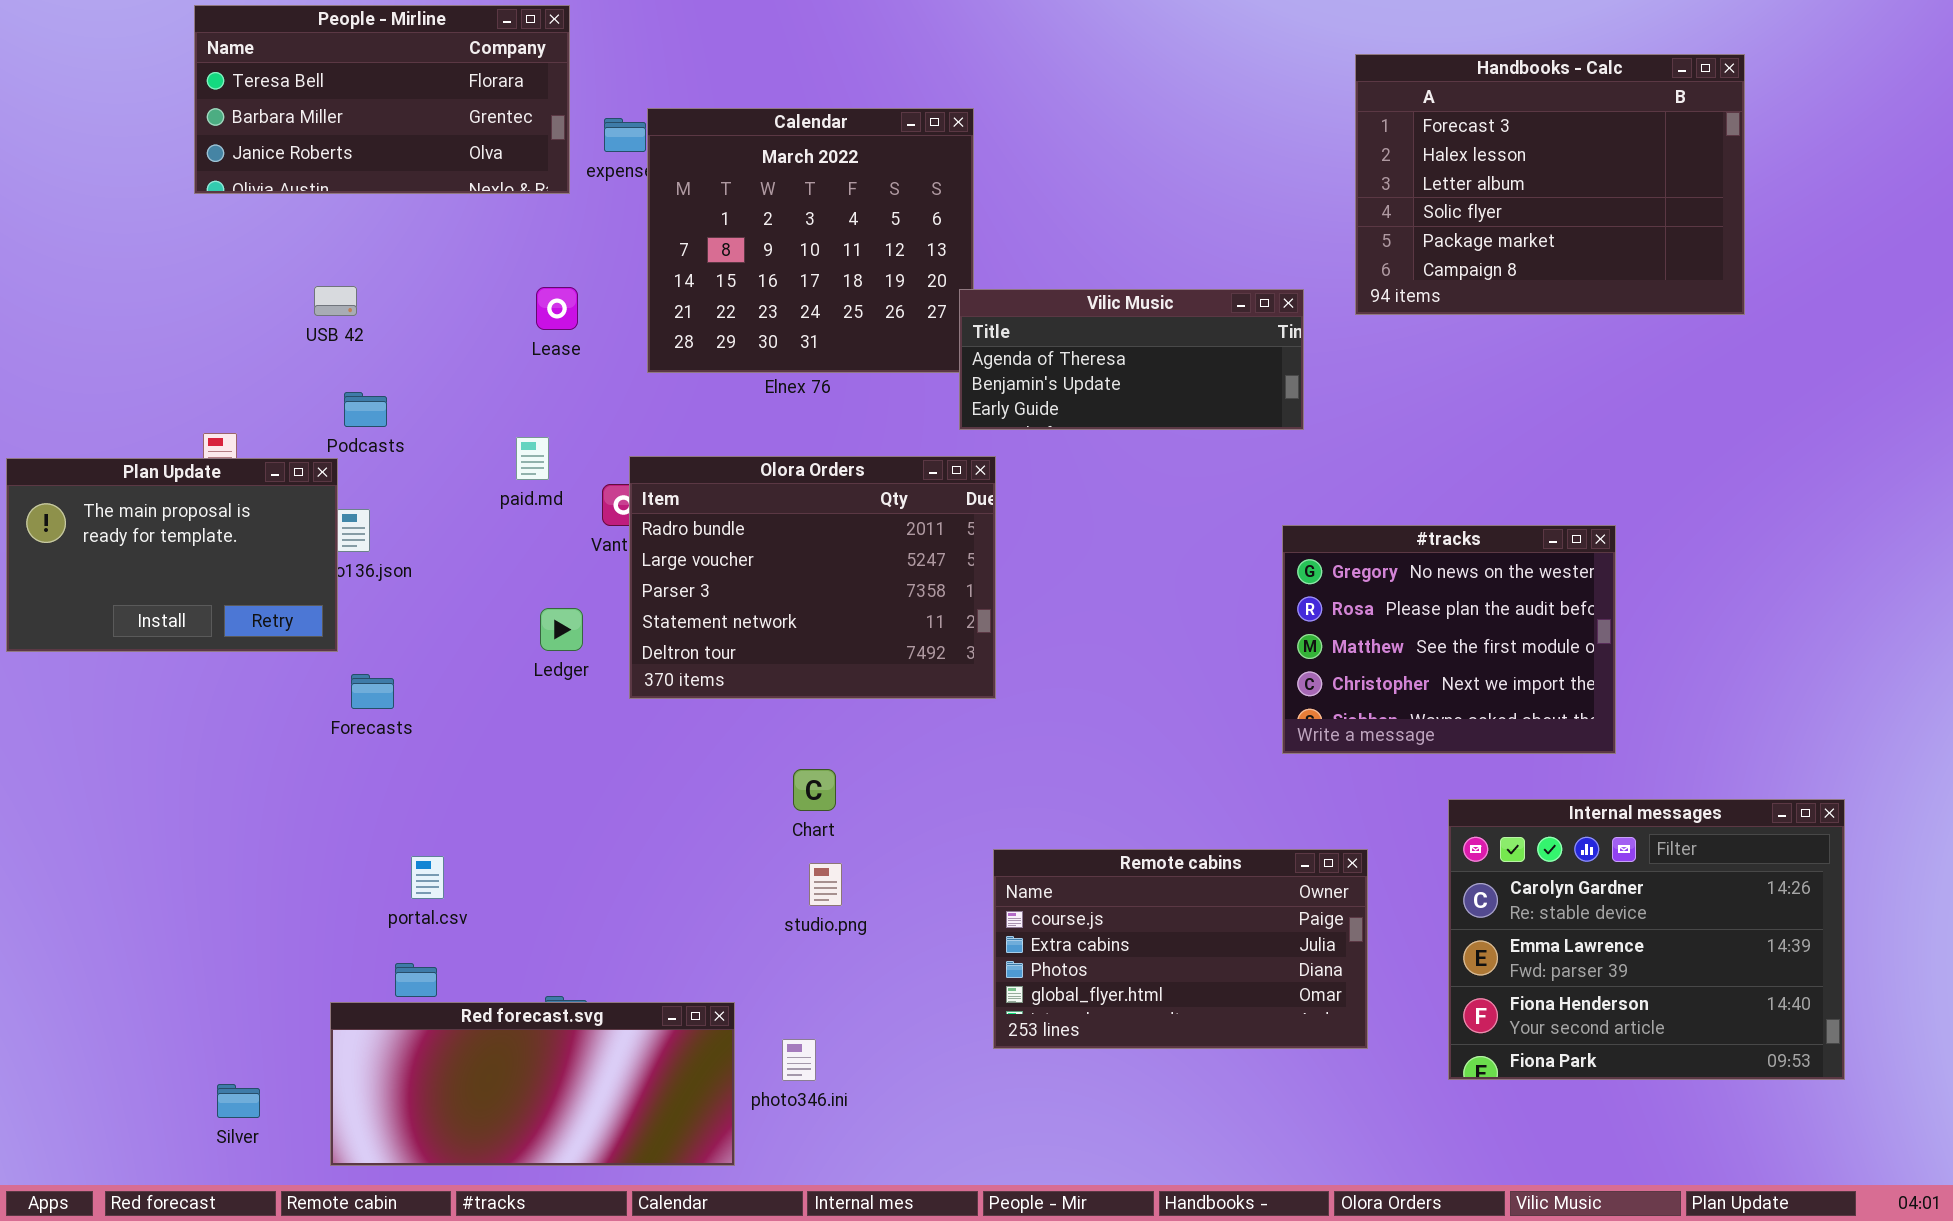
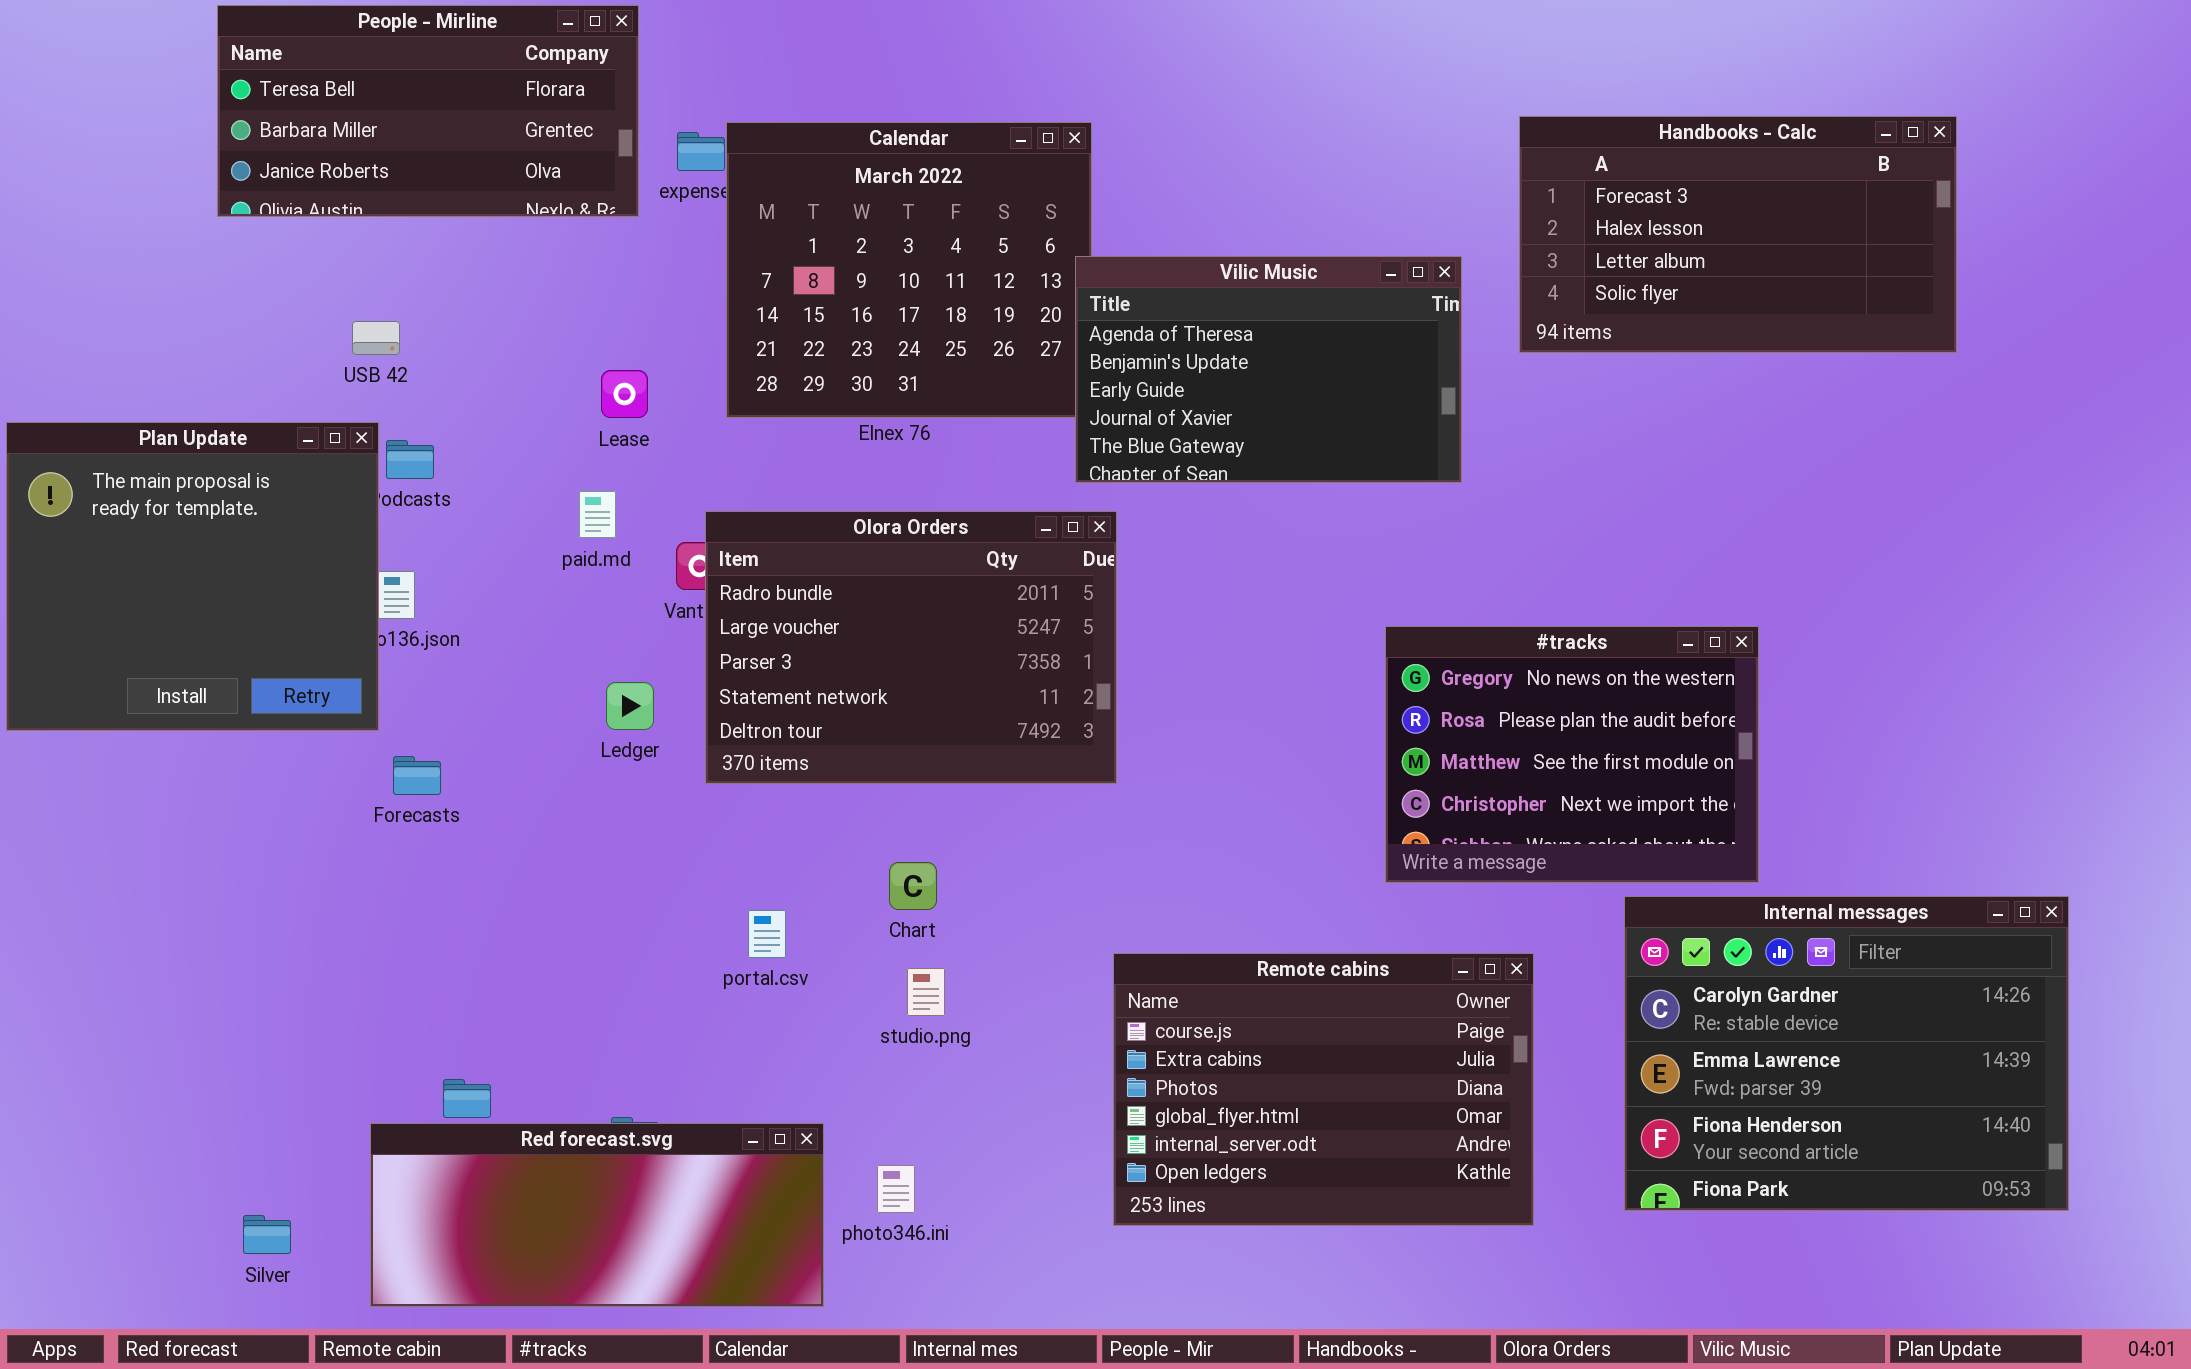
Handbooks - Calc: [1355,54,1745,315] -> [1519,116,1957,353], resized
Lease: [536,287,578,330] -> [601,370,648,418], moved
Vilic Music: [959,289,1304,430] -> [1075,256,1462,483], resized
Plan Update: [6,458,338,652] -> [6,422,379,731], resized
#tracks: [1282,525,1616,754] -> [1385,626,1759,883], moved
Remote cabins: [993,849,1368,1049] -> [1113,953,1534,1226], resized
portal.csv: [411,856,444,899] -> [748,910,786,958], moved

